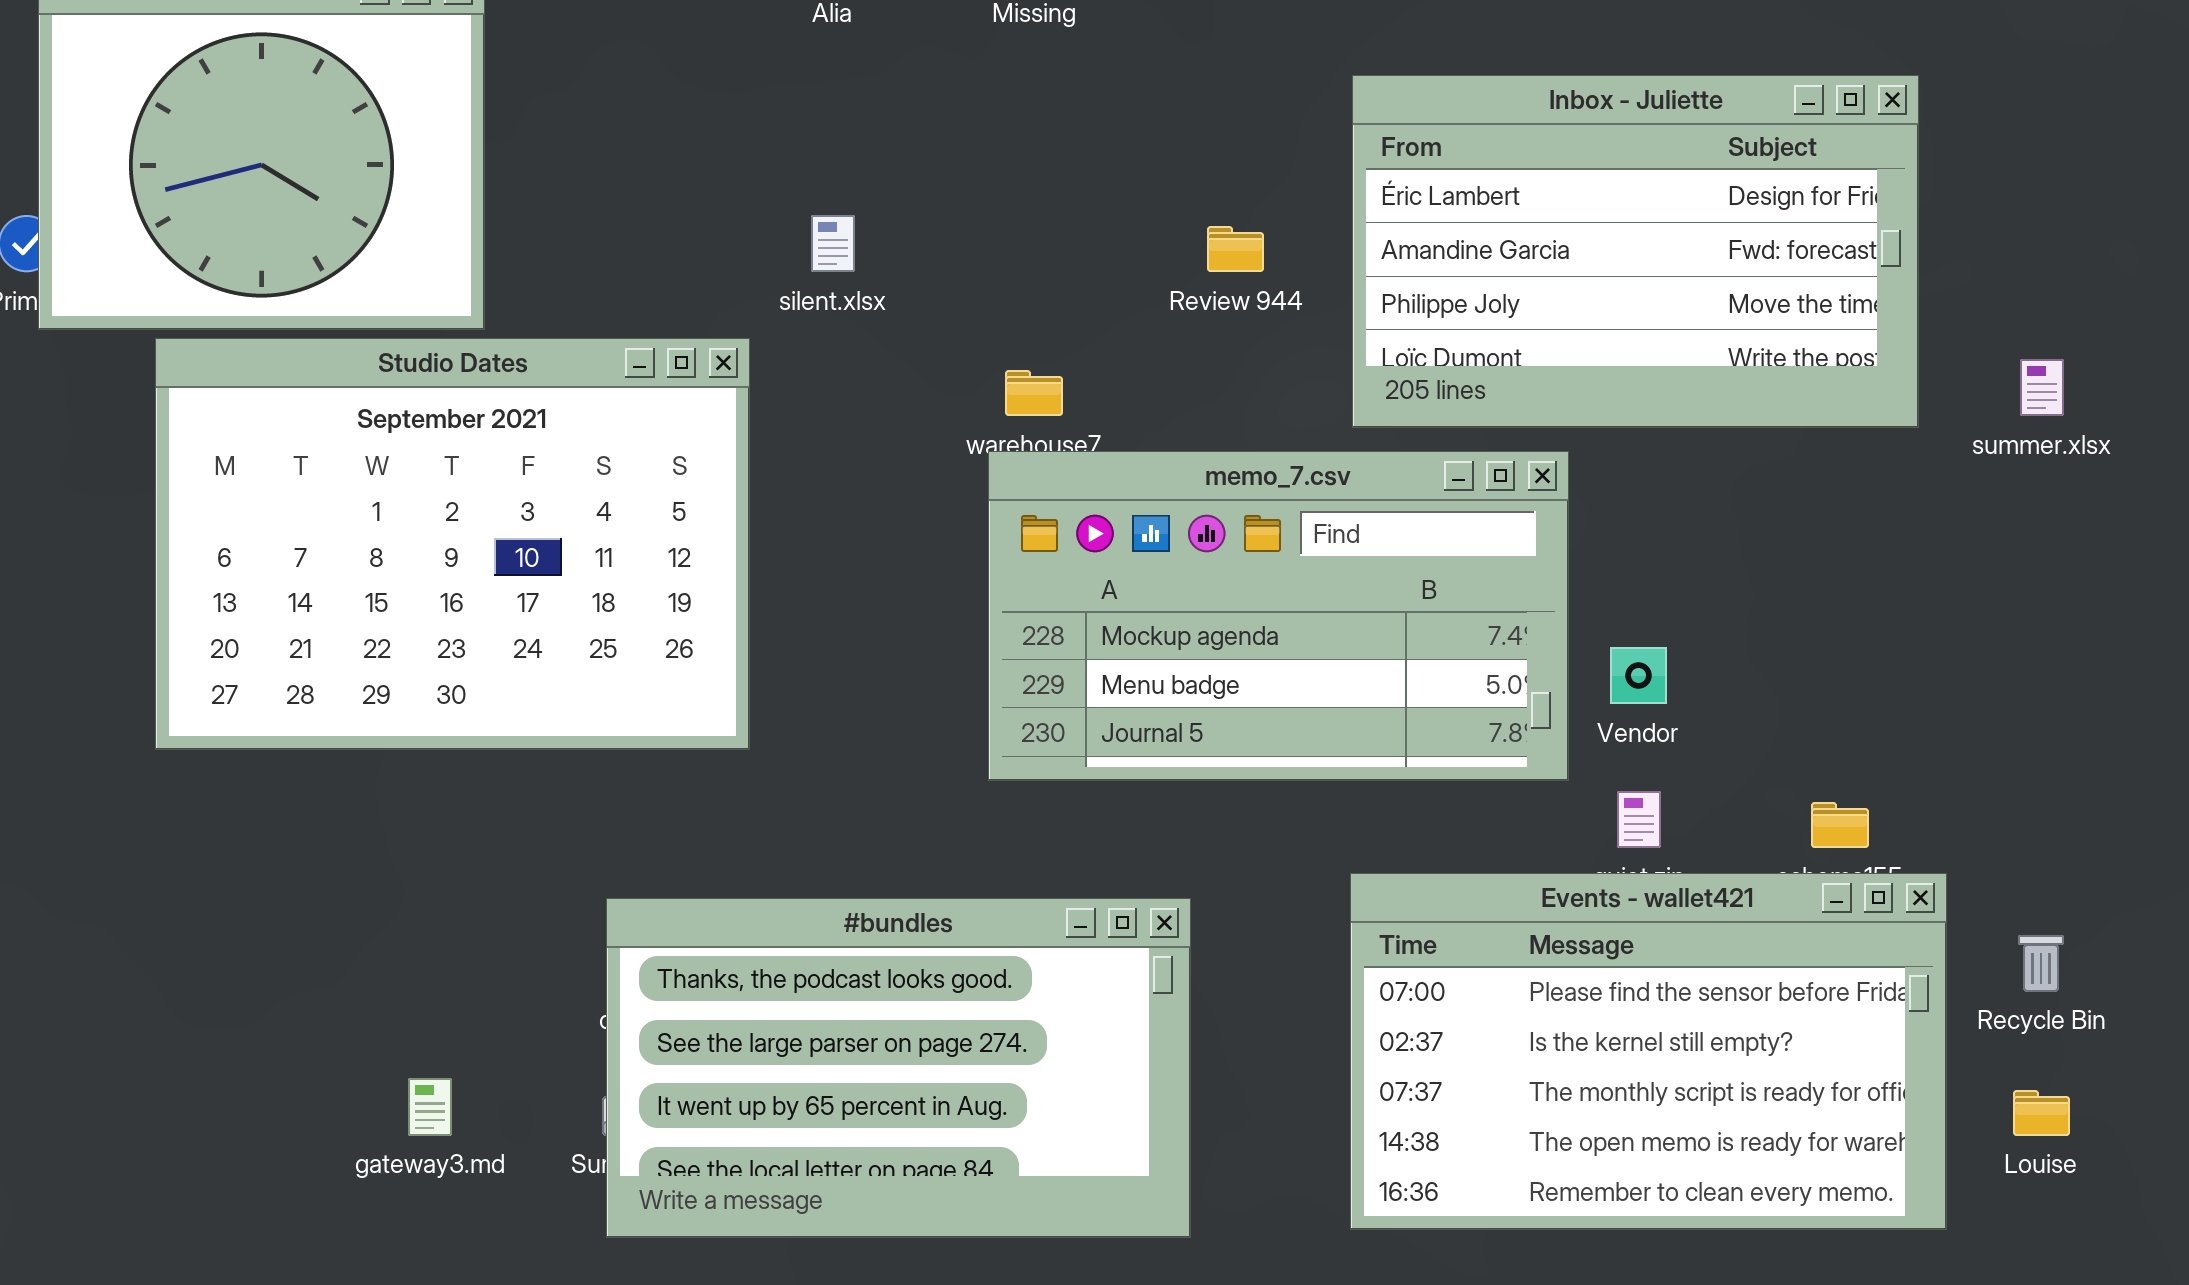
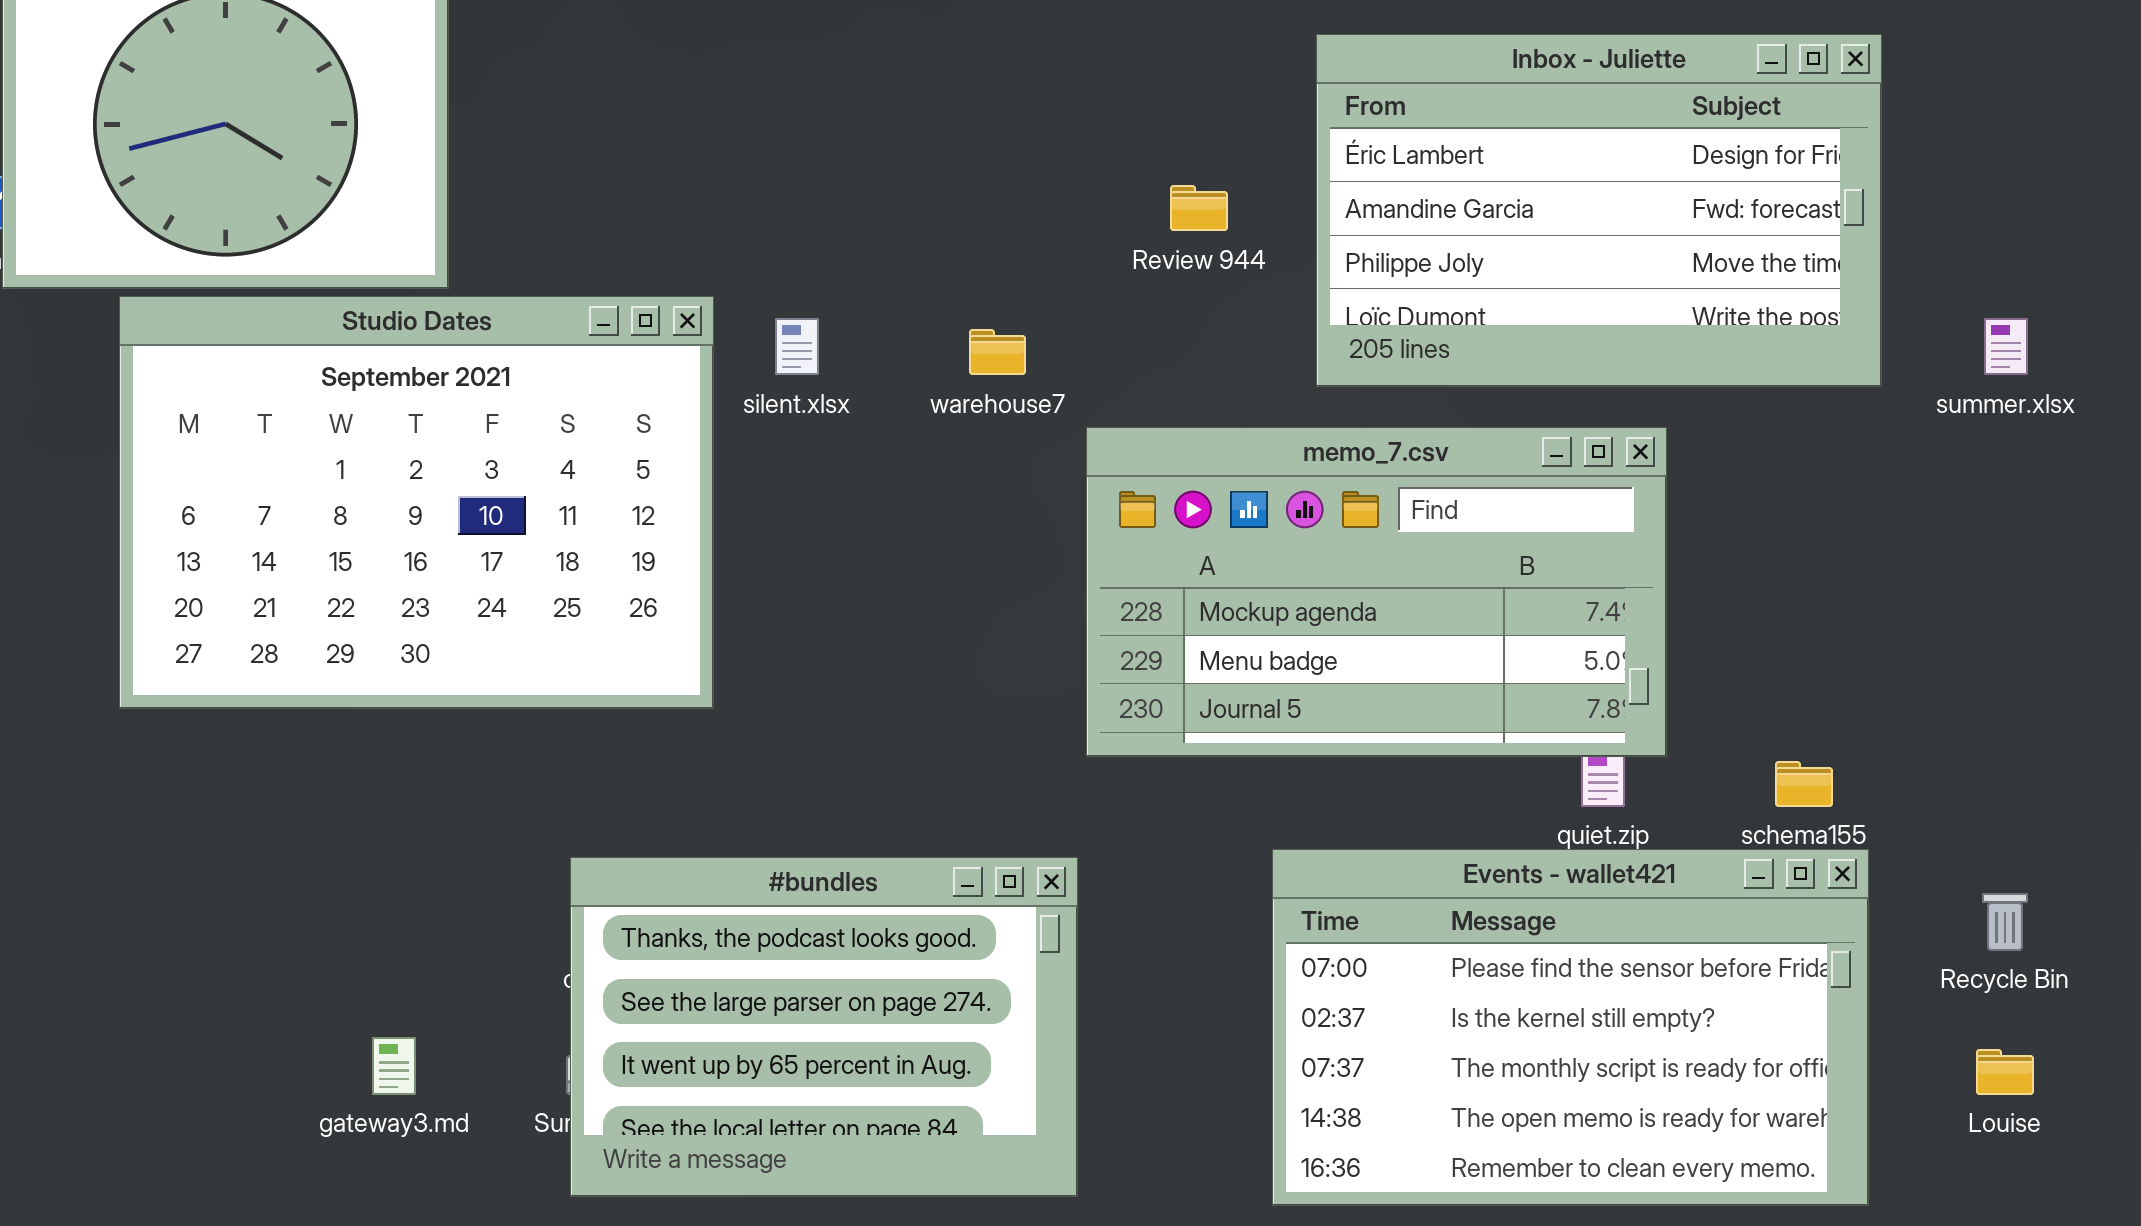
silent.xlsx: [811,215,855,272] -> [775,318,819,375], moved
memo_7.csv: [988,451,1569,781] -> [1086,427,1667,757], moved
Events - wallet421: [1350,873,1947,1230] -> [1272,849,1869,1206], moved
#bundles: [606,898,1191,1238] -> [570,857,1078,1197], resized

